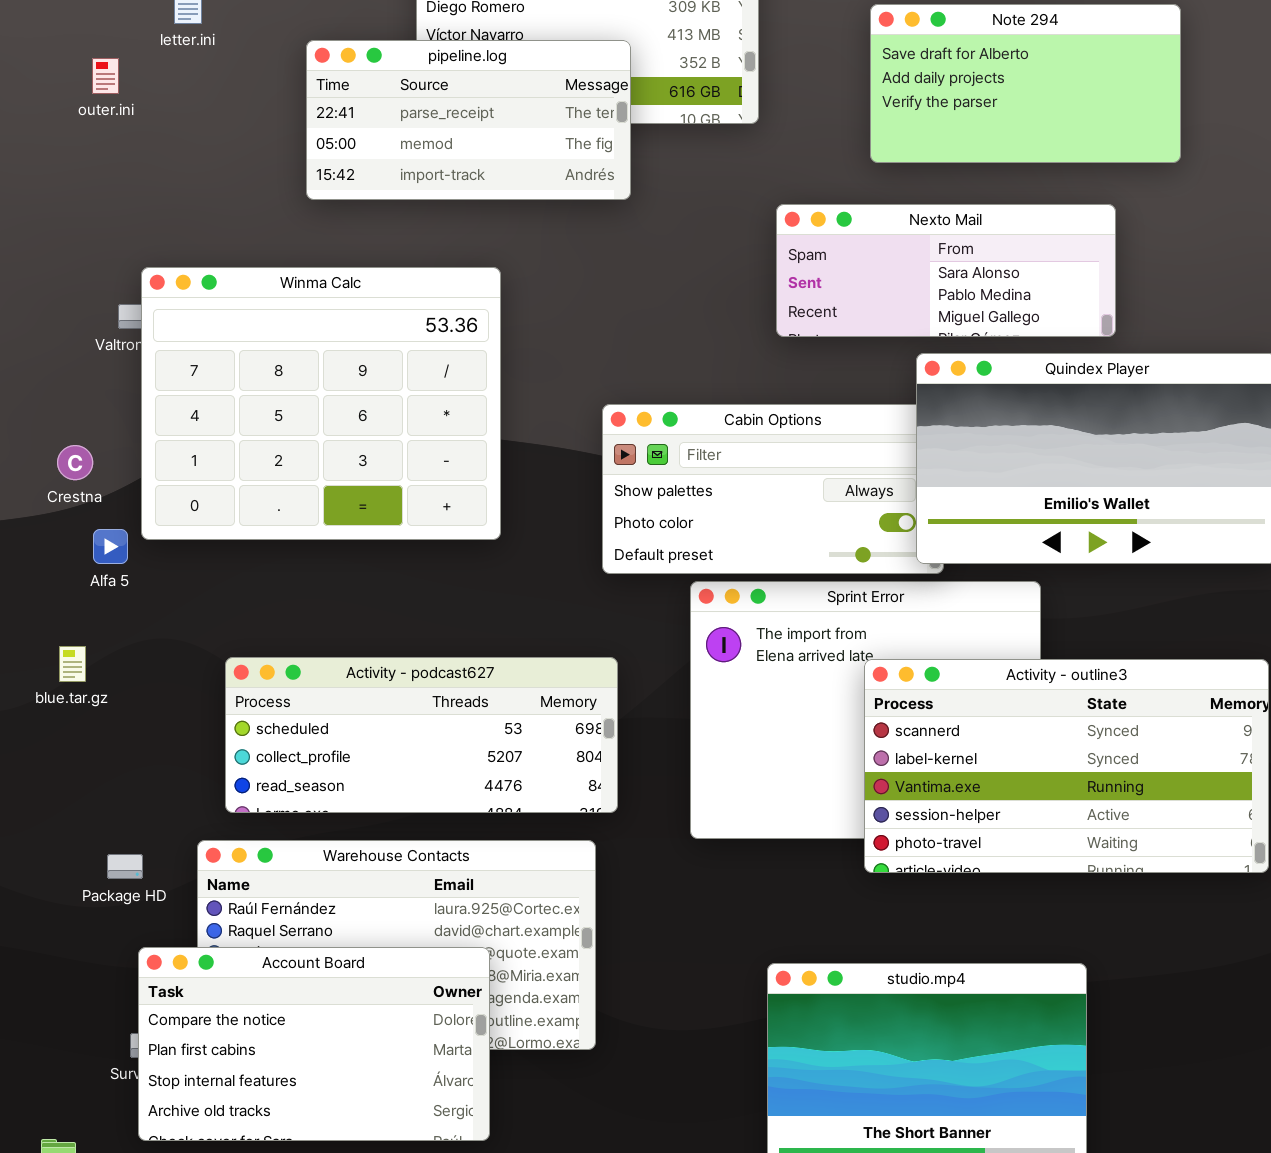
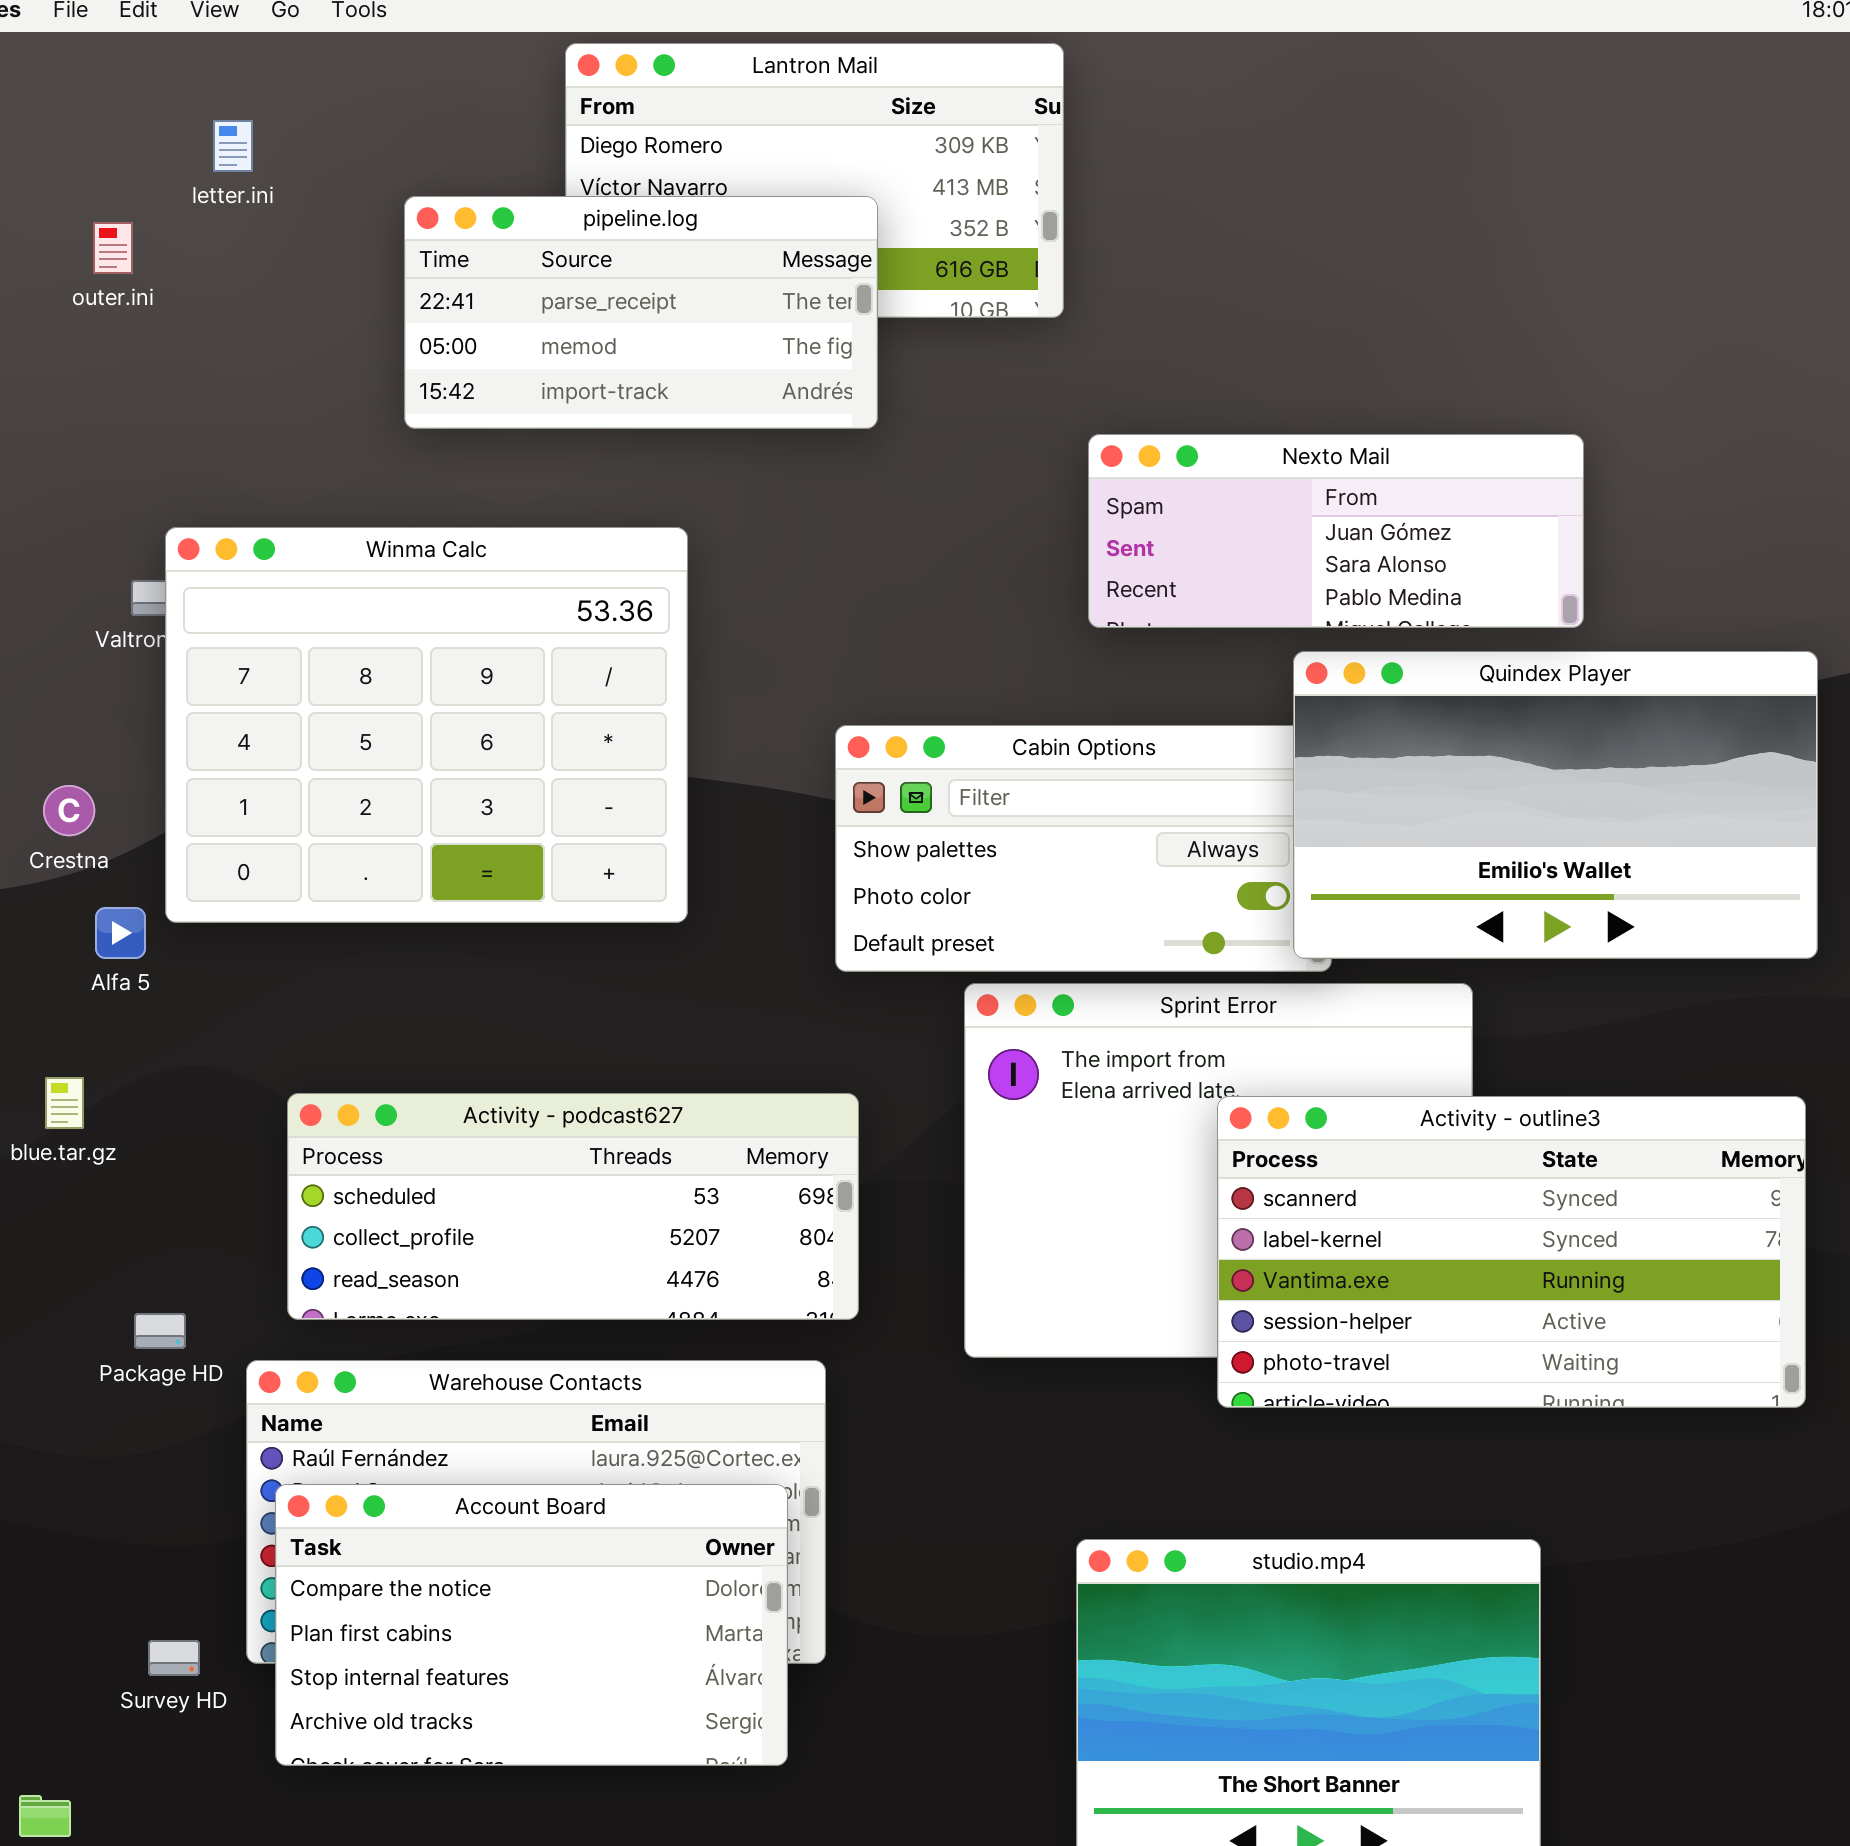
Note 294: [870,4,1181,163] -> none, closed
Nexto Mail: [776,204,1116,337] -> [1088,434,1584,628], scrolled up 1 row
Package HD: [107,854,143,879] -> [134,1313,186,1349], moved
Account Board: [138,947,490,1141] -> [275,1484,788,1766], moved

